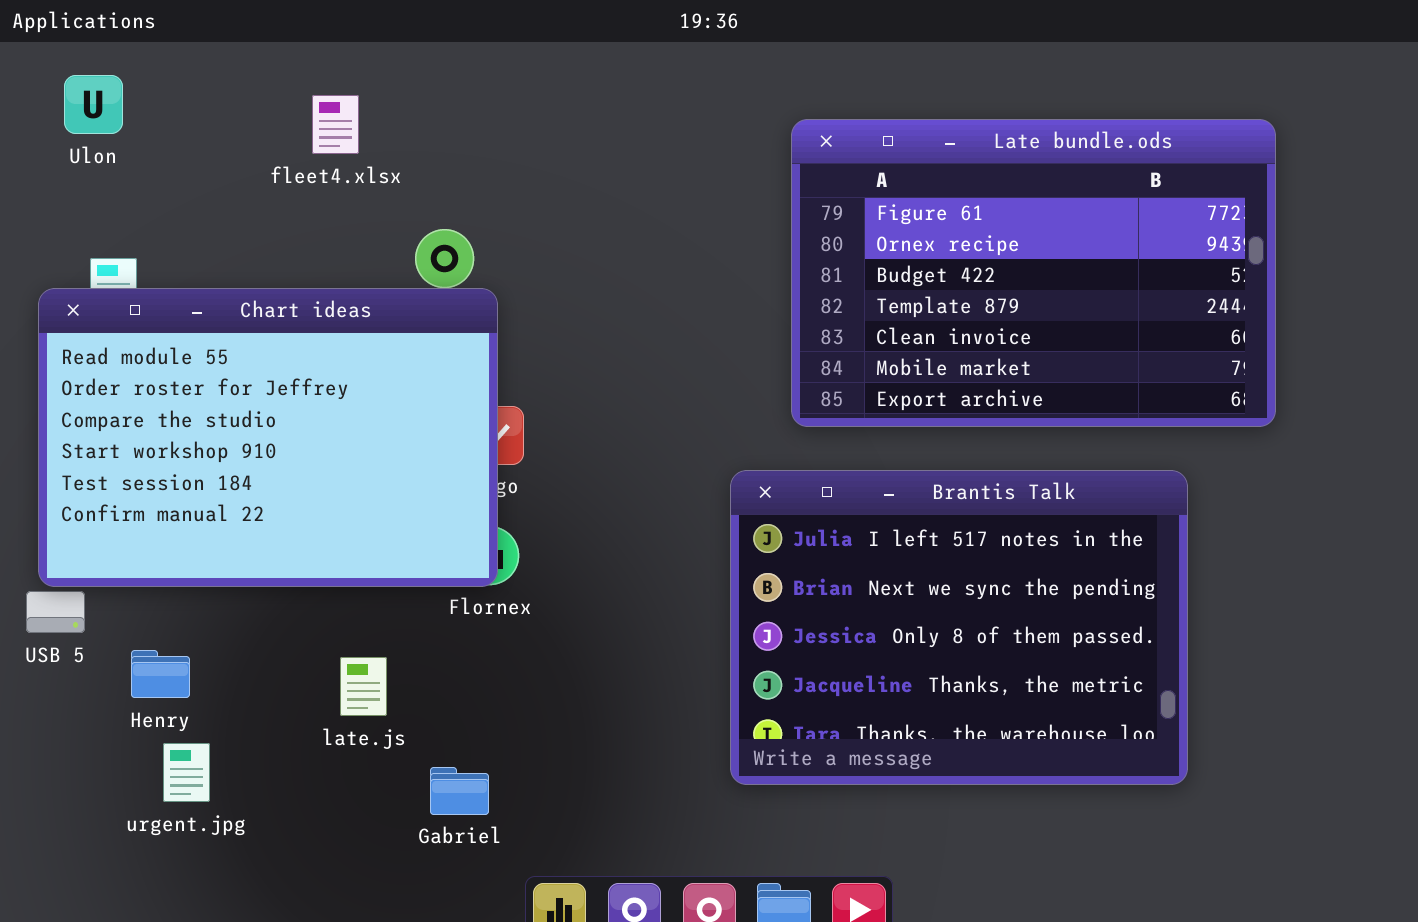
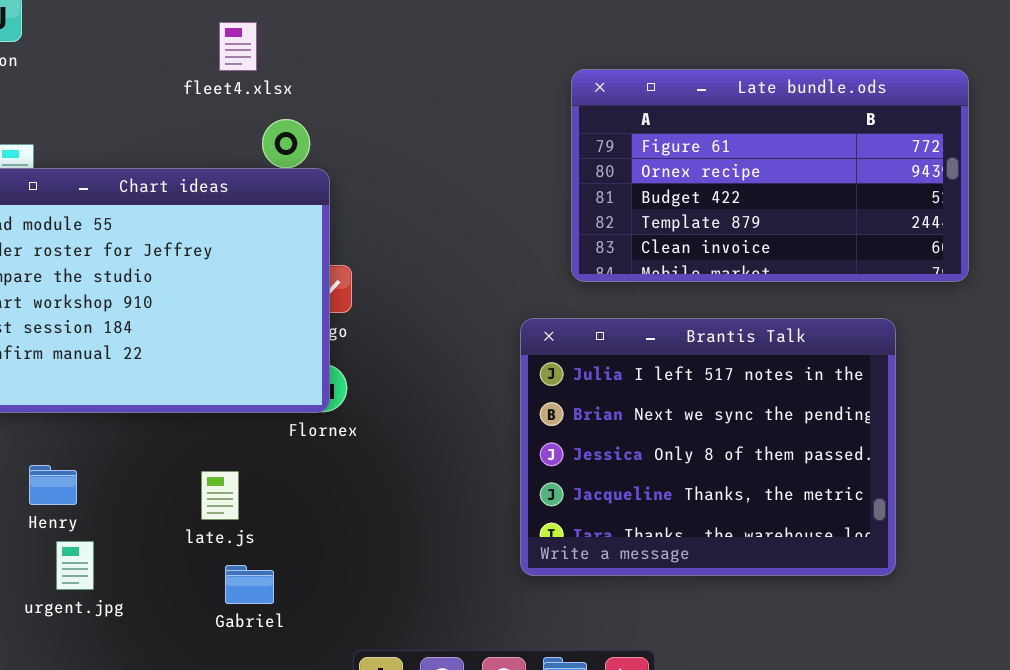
fleet4.xlsx: [312,95,359,154] -> [219,22,257,71], moved
Late bundle.ods: [791,119,1276,427] -> [571,69,969,282], resized
Gabriel: [430,767,489,815] -> [225,565,274,604], moved

